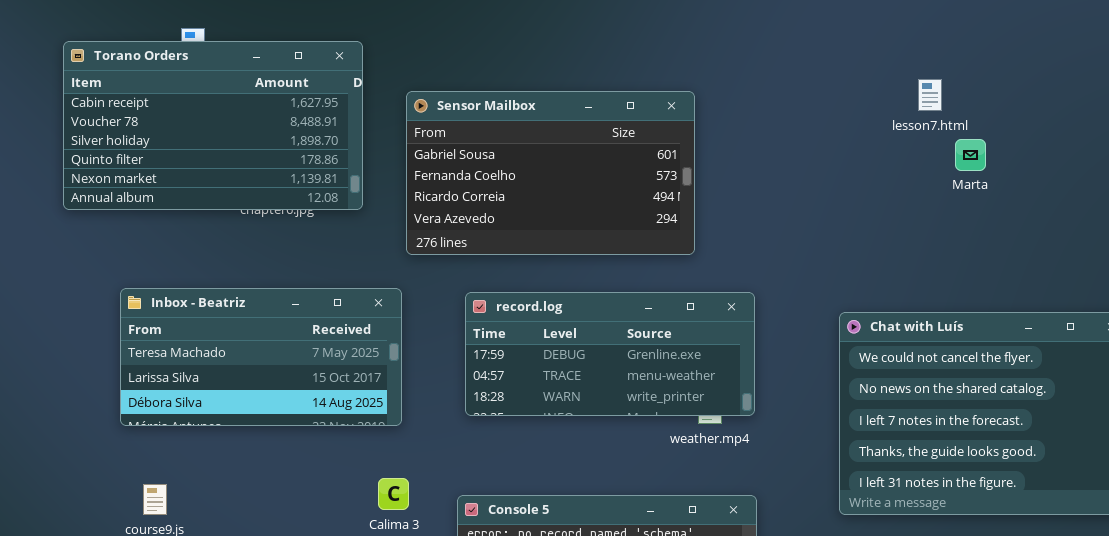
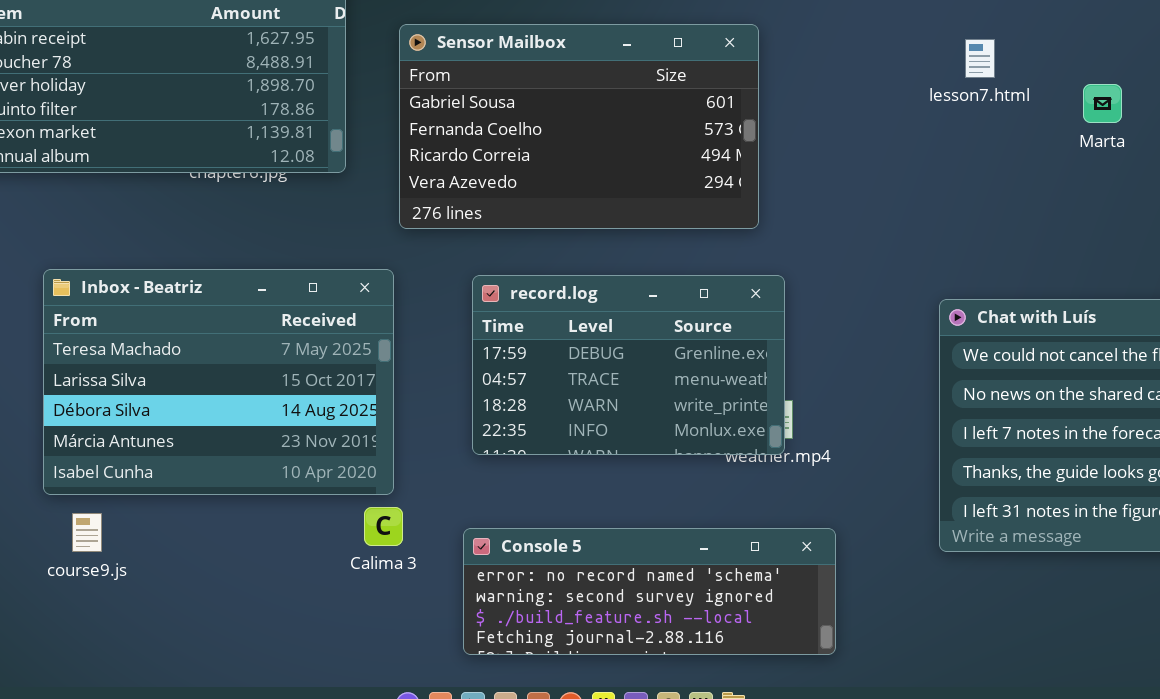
lesson7.html: [918,79,942,111] -> [965,39,995,78], moved
Inbox - Beatriz: [120,288,402,426] -> [43,269,394,495], resized
record.log: [465,292,755,416] -> [472,275,785,455], resized

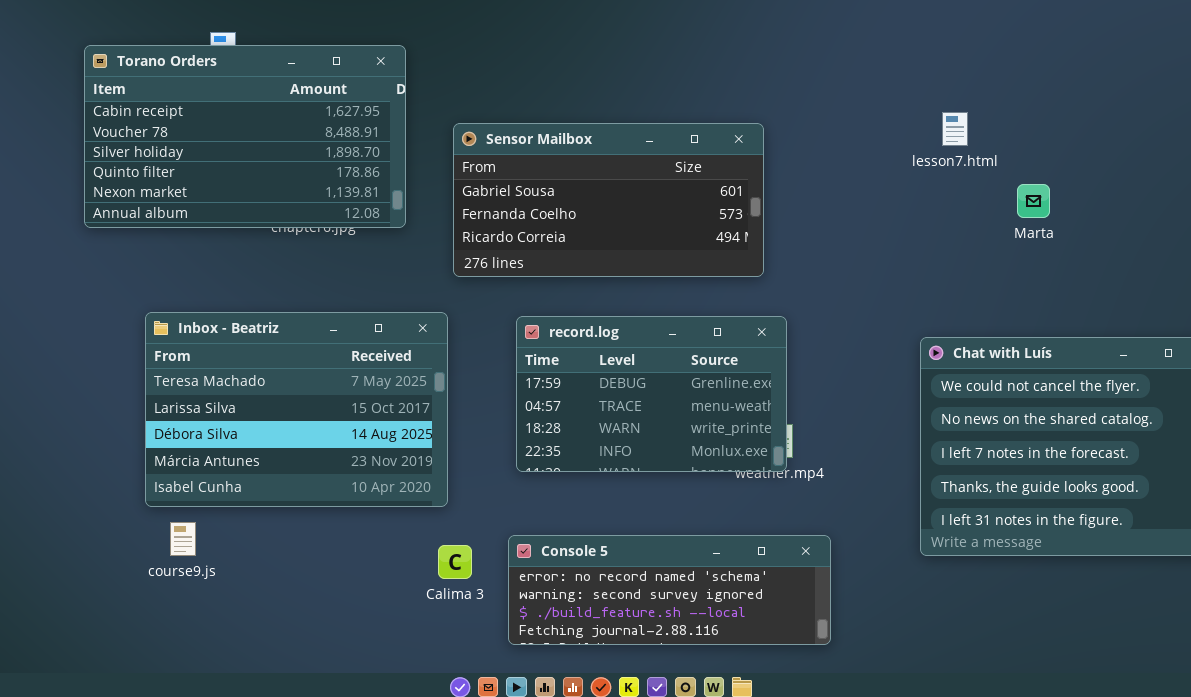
Sensor Mailbox: [399,24,759,229] -> [453,123,764,277], resized
Marta: [1083,84,1122,123] -> [1017,184,1050,218], moved
Calima 3: [364,507,403,546] -> [438,545,472,579], moved

